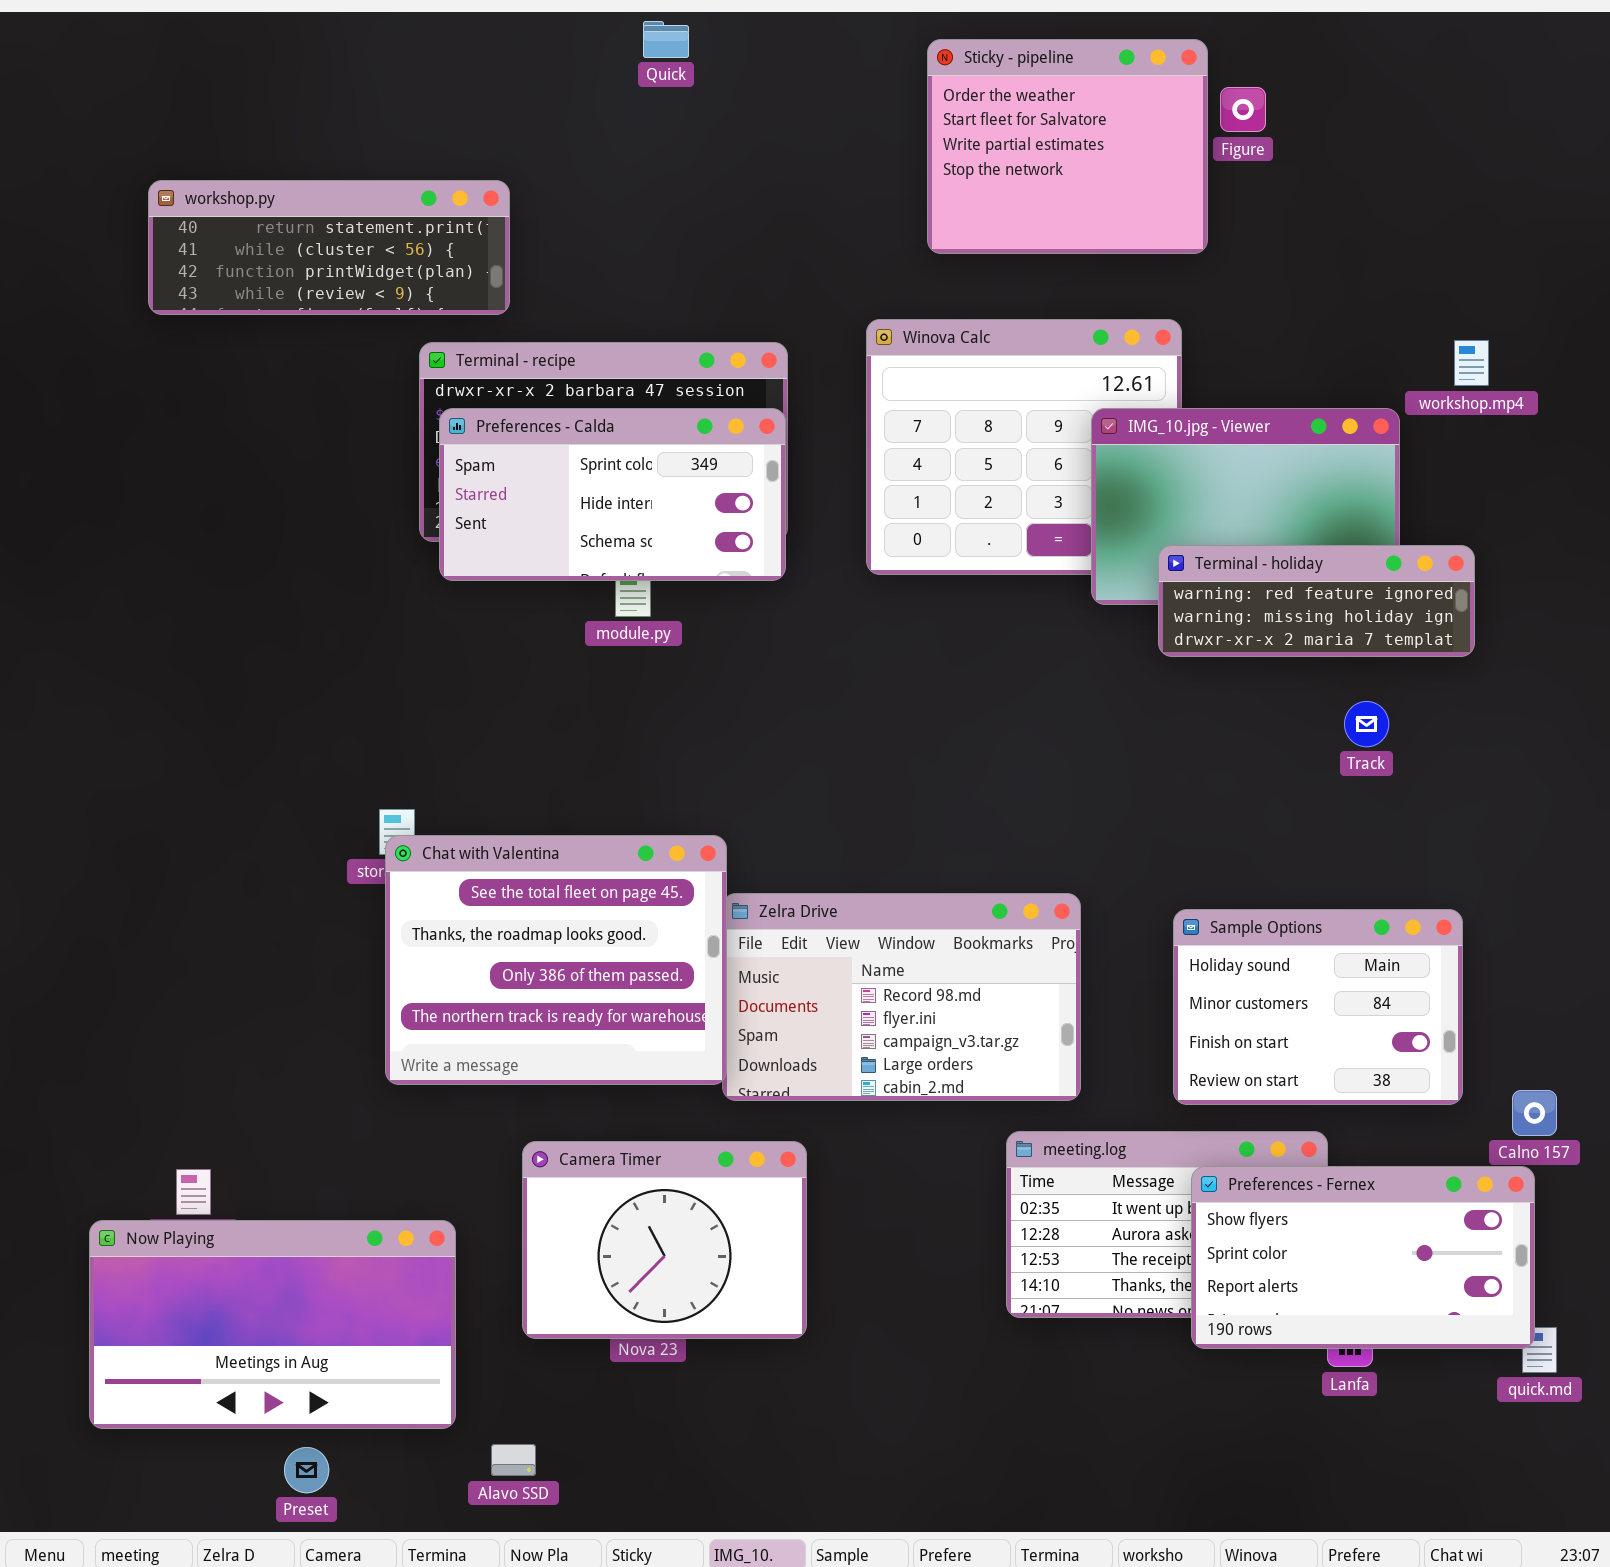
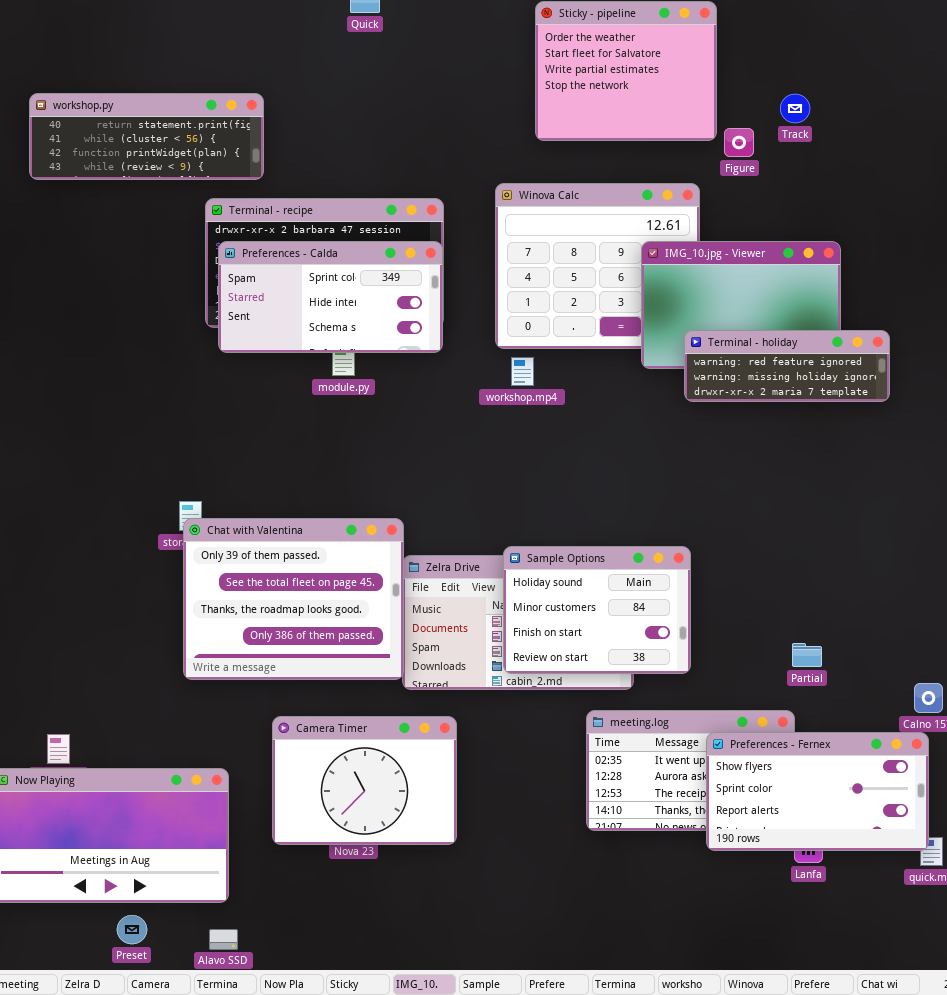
Figure: [1220,87,1266,132] -> [724,128,754,157], moved
workshop.mp4: [1454,340,1489,386] -> [511,357,534,386], moved
Track: [1344,701,1389,747] -> [780,94,810,123], moved
Chat with Valentina: [385,835,727,1085] -> [183,518,404,680], scrolled up 1 row
Sample Options: [1173,909,1463,1105] -> [503,546,691,674], moved
Alavo SSD: [491,1444,536,1476] -> [209,929,238,950], moved

